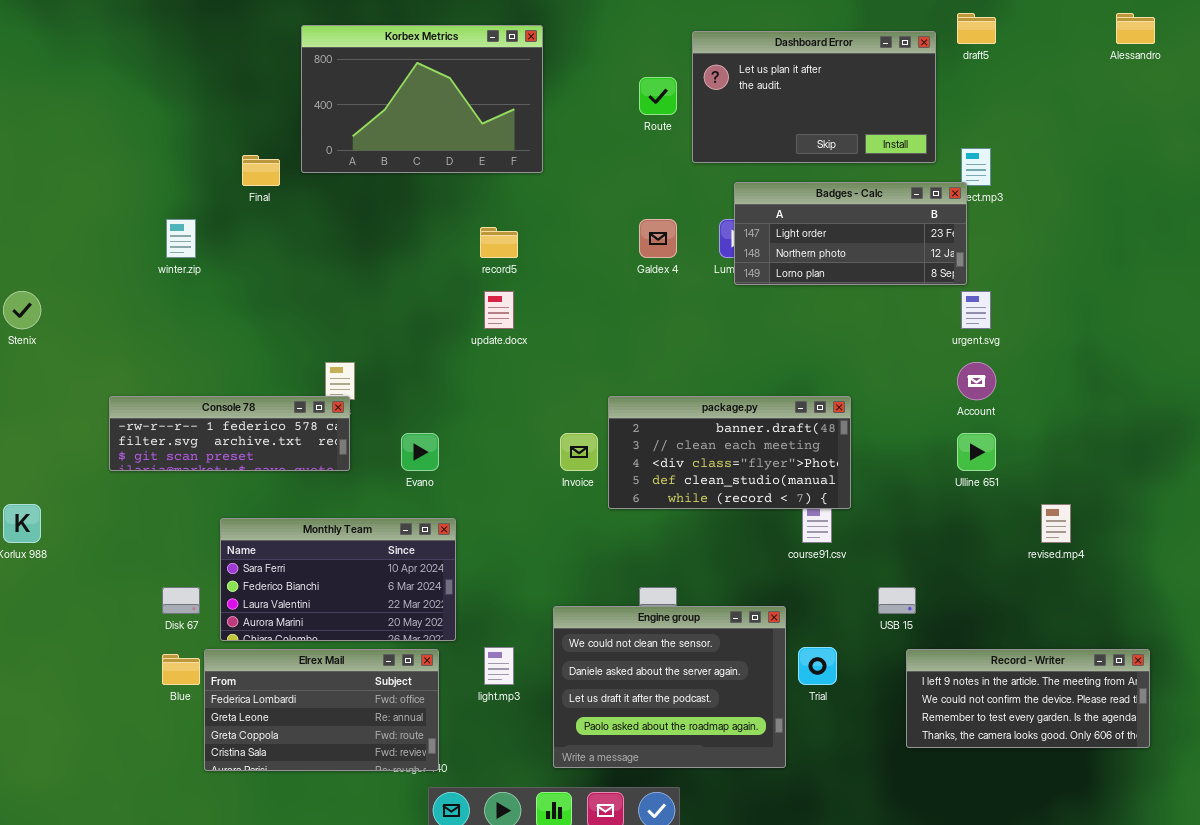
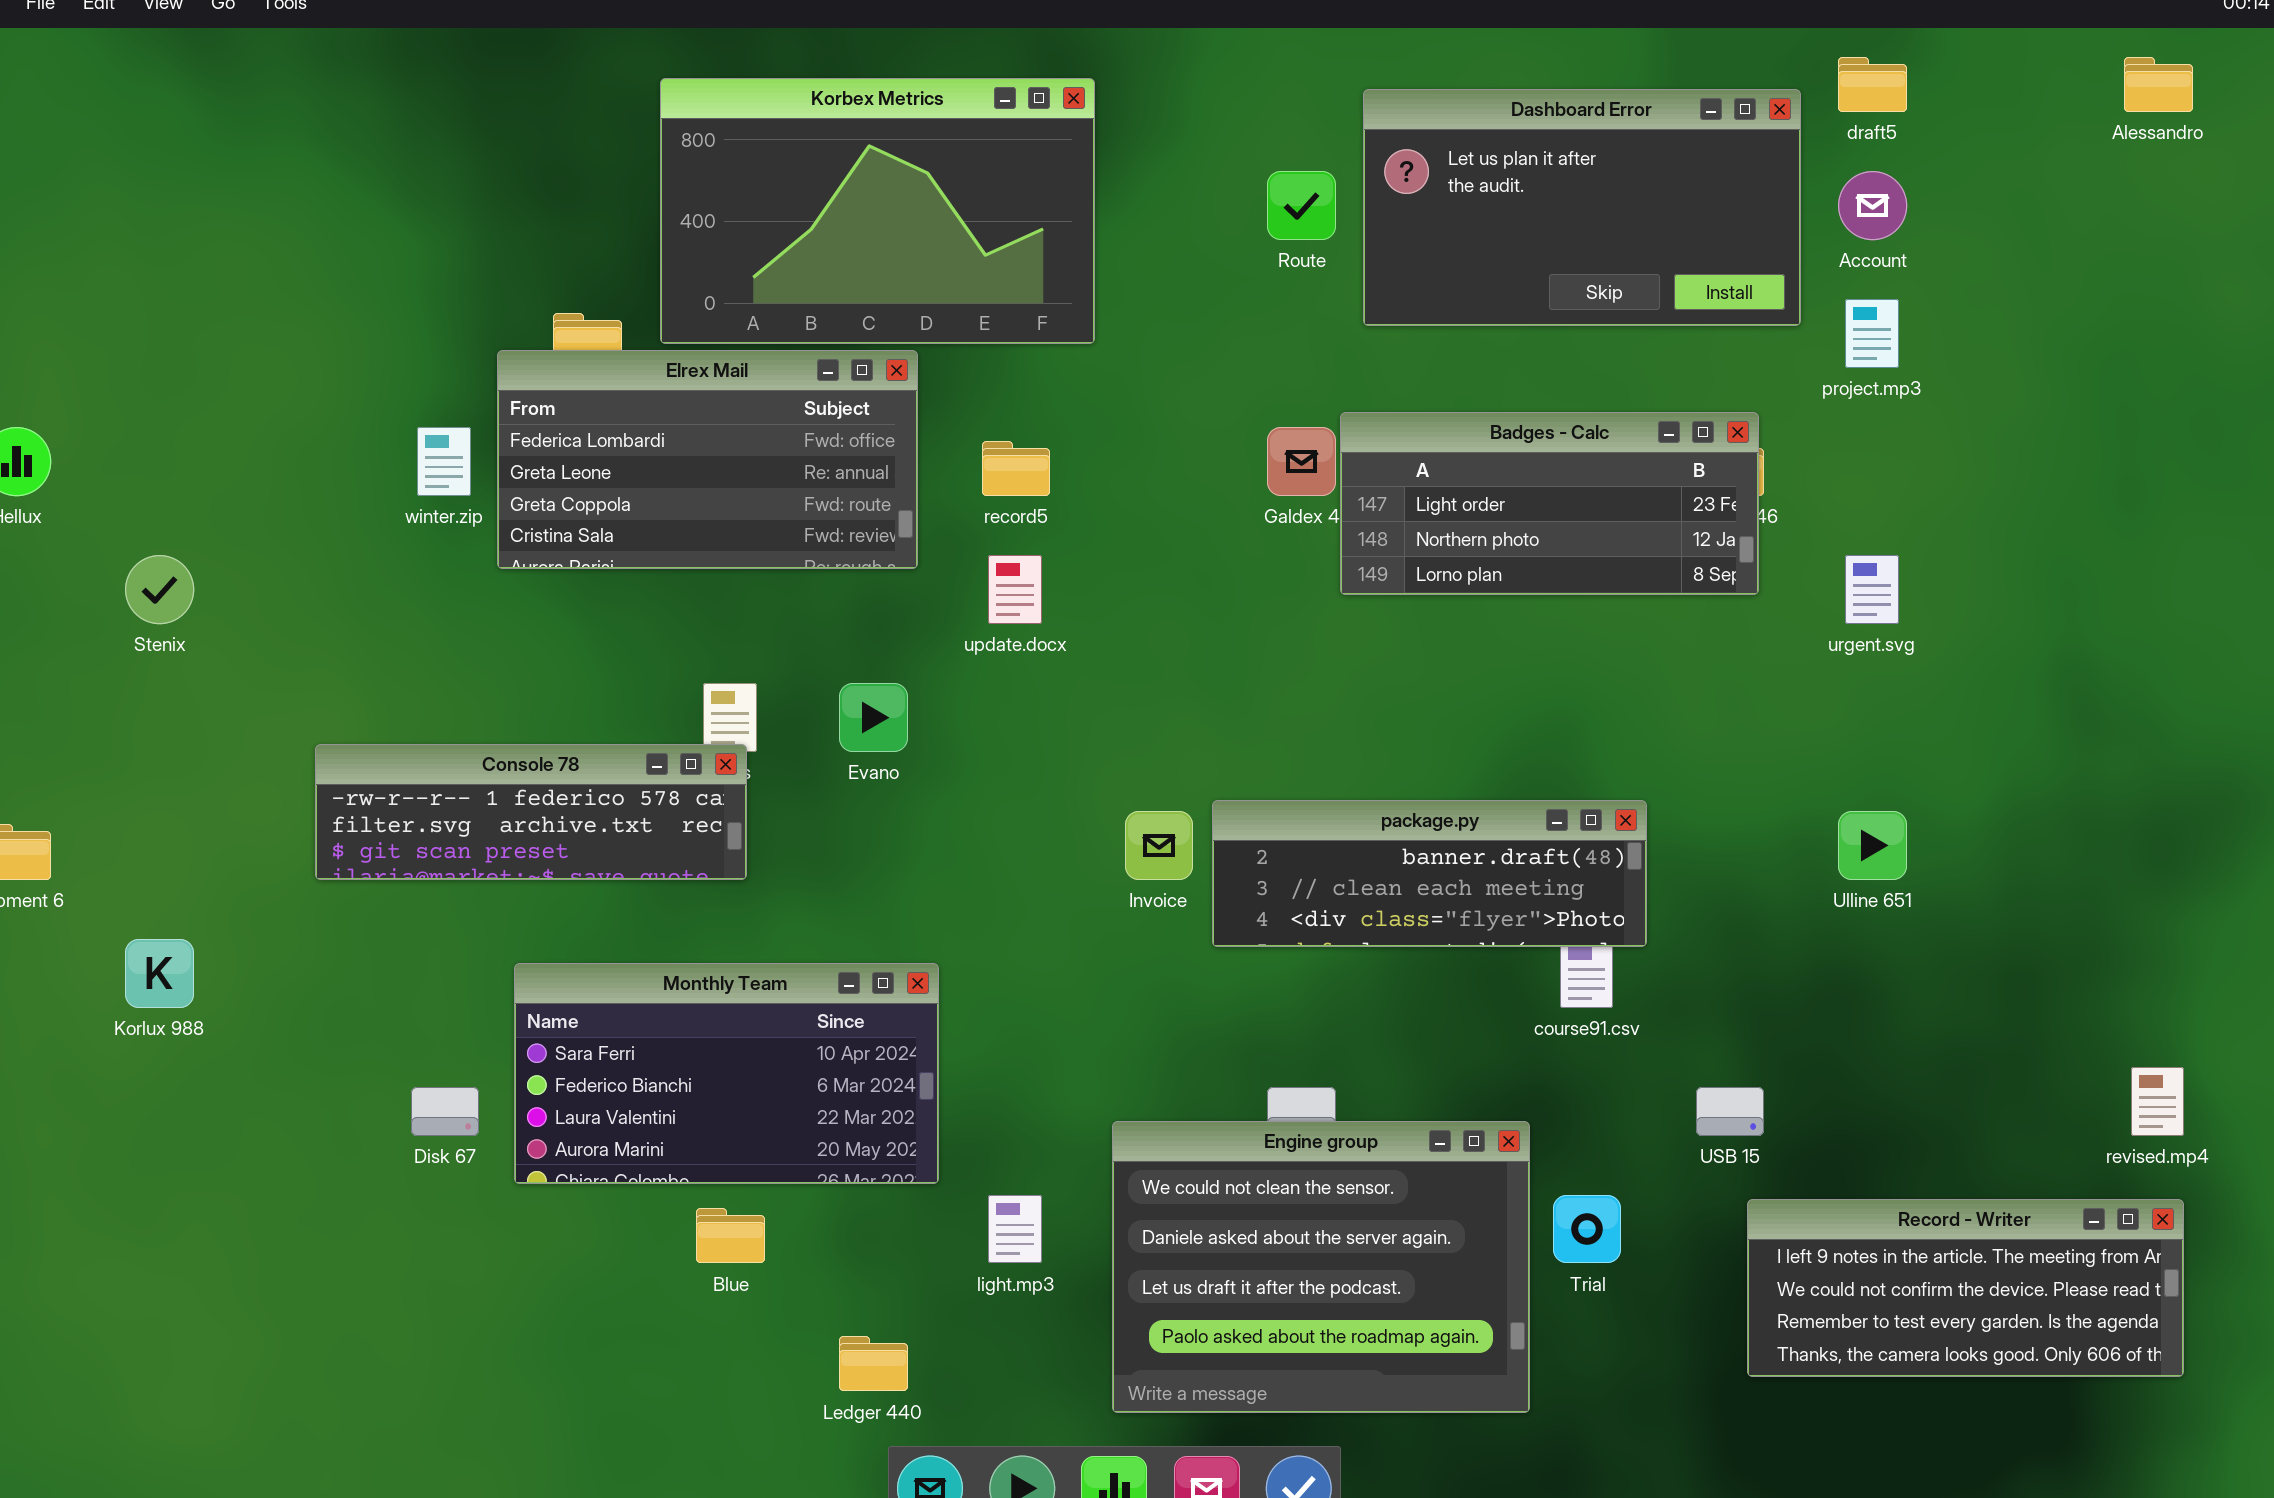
Badges - Calc: [734,182,967,285] -> [1340,412,1759,595], moved
Account: [957,362,996,400] -> [1838,171,1907,240], moved
package.py: [608,396,851,509] -> [1212,800,1647,947], resized
Evano: [401,433,439,471] -> [839,683,908,752], moved
revised.mp4: [1041,504,1071,543] -> [2131,1067,2184,1136], moved
Elrex Mail: [204,649,439,771] -> [497,350,918,569], moved
Blue: [162,654,200,685] -> [696,1208,765,1263], moved

